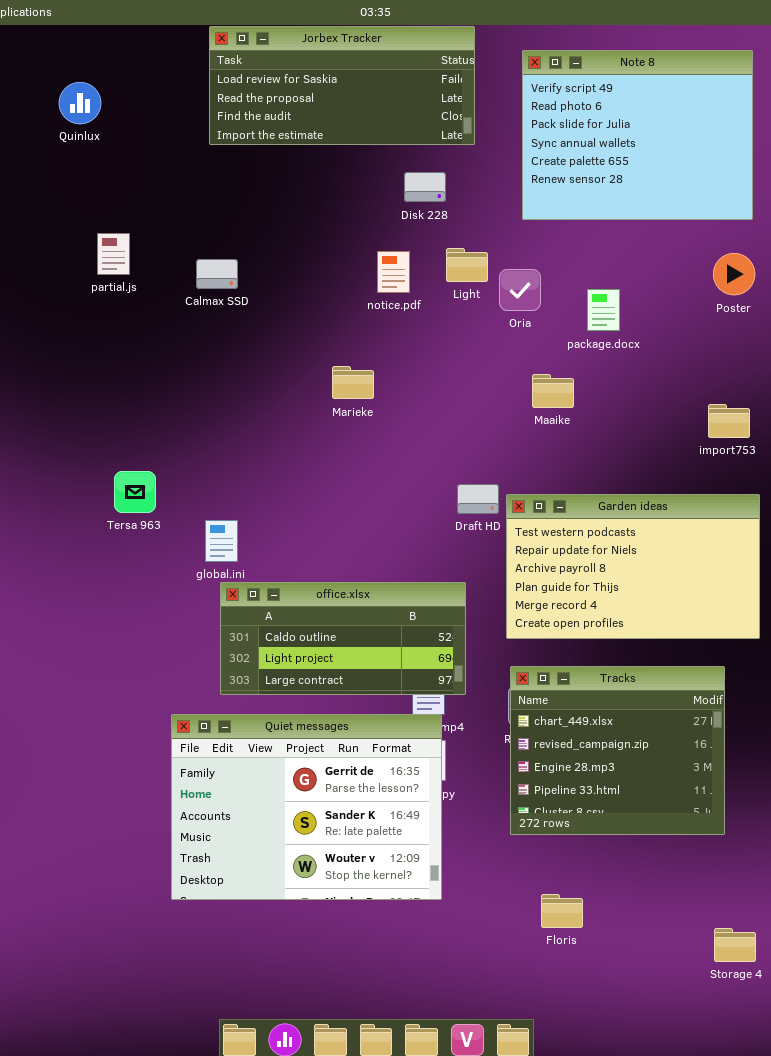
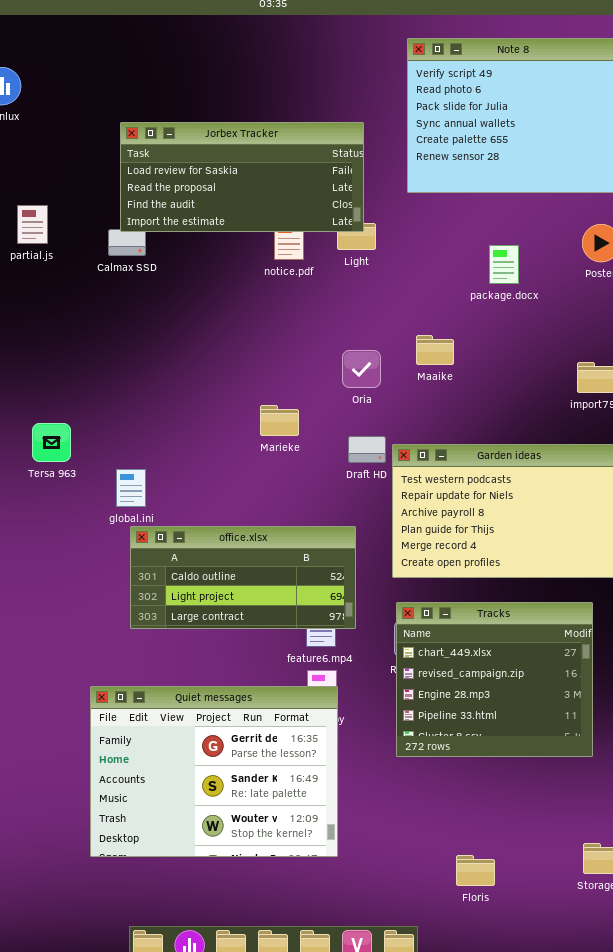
Jorbex Tracker: [209,26,475,145] -> [120,122,364,232], moved
Oria: [499,269,541,311] -> [342,350,381,388], moved
package.docx: [587,289,620,331] -> [489,245,519,284], moved
Marieke: [332,366,374,399] -> [260,405,299,436], moved
Quiet messages: [171,714,442,900] -> [90,686,338,857], moved
Floris: [541,894,583,928] -> [456,855,495,886], moved

